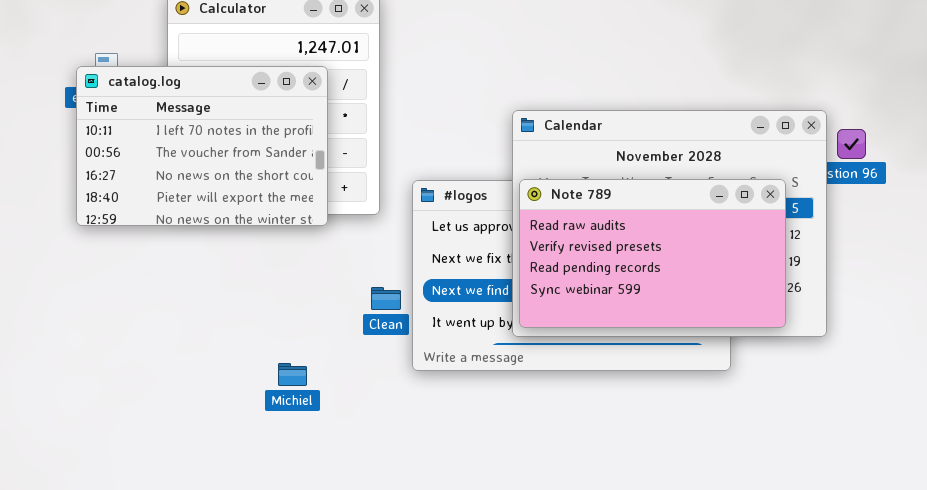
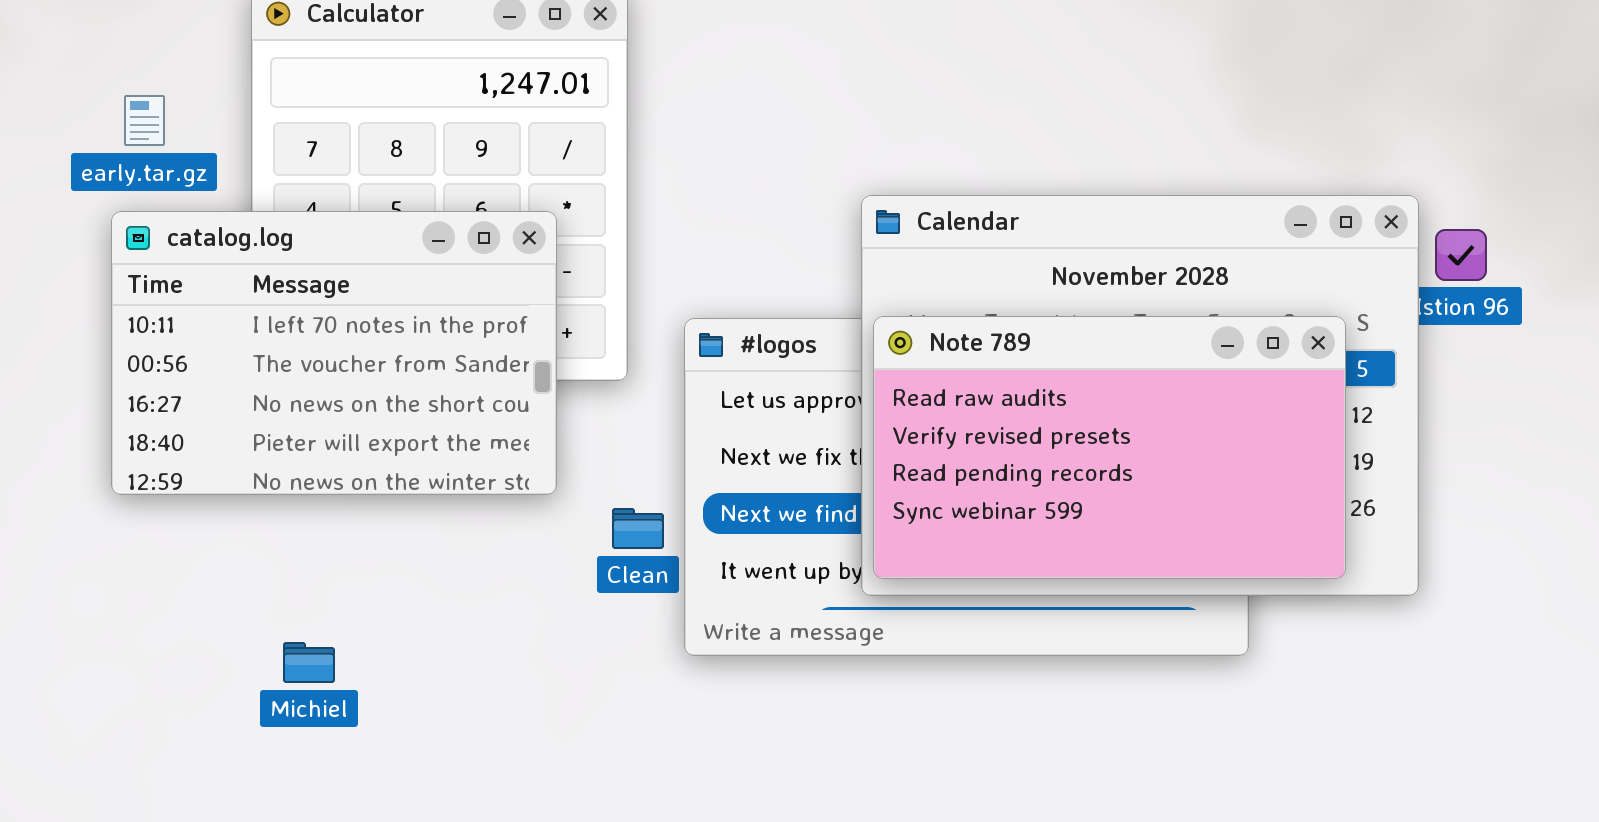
catalog.log: [76,66,328,226] -> [111,211,557,495], moved
Michiel: [278,363,307,386] -> [283,642,335,683], moved

